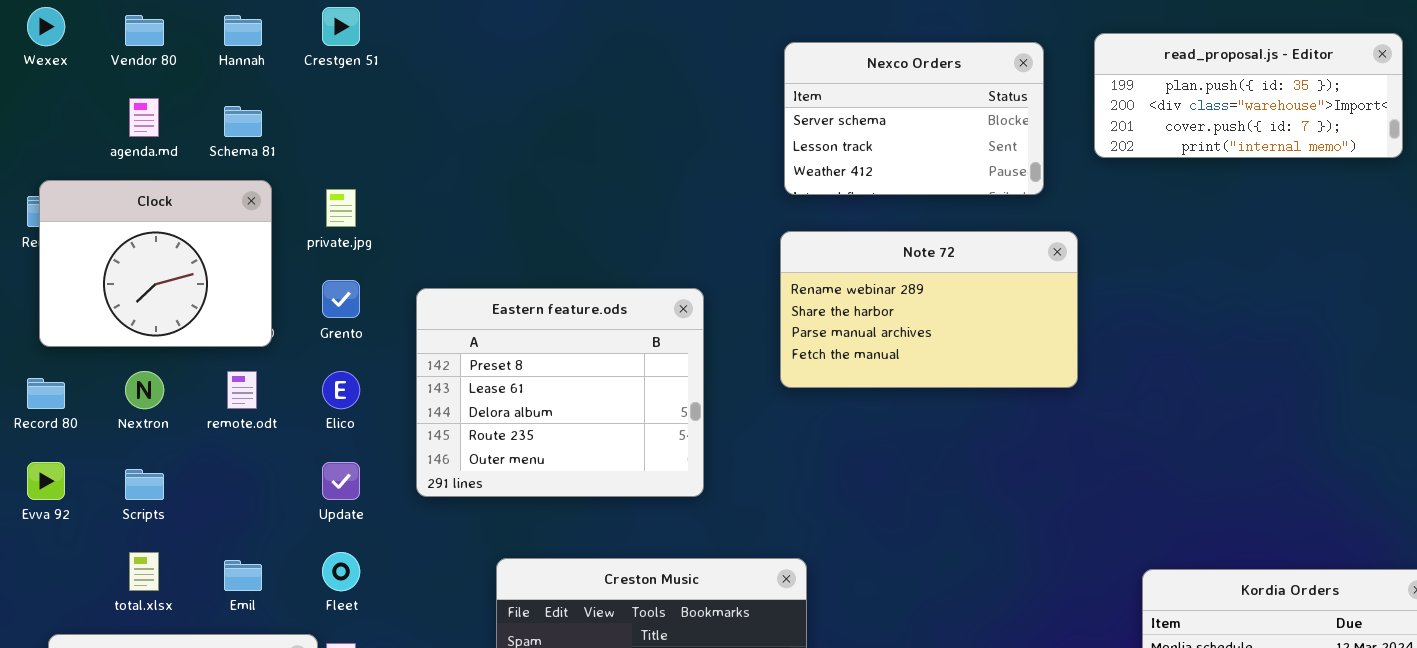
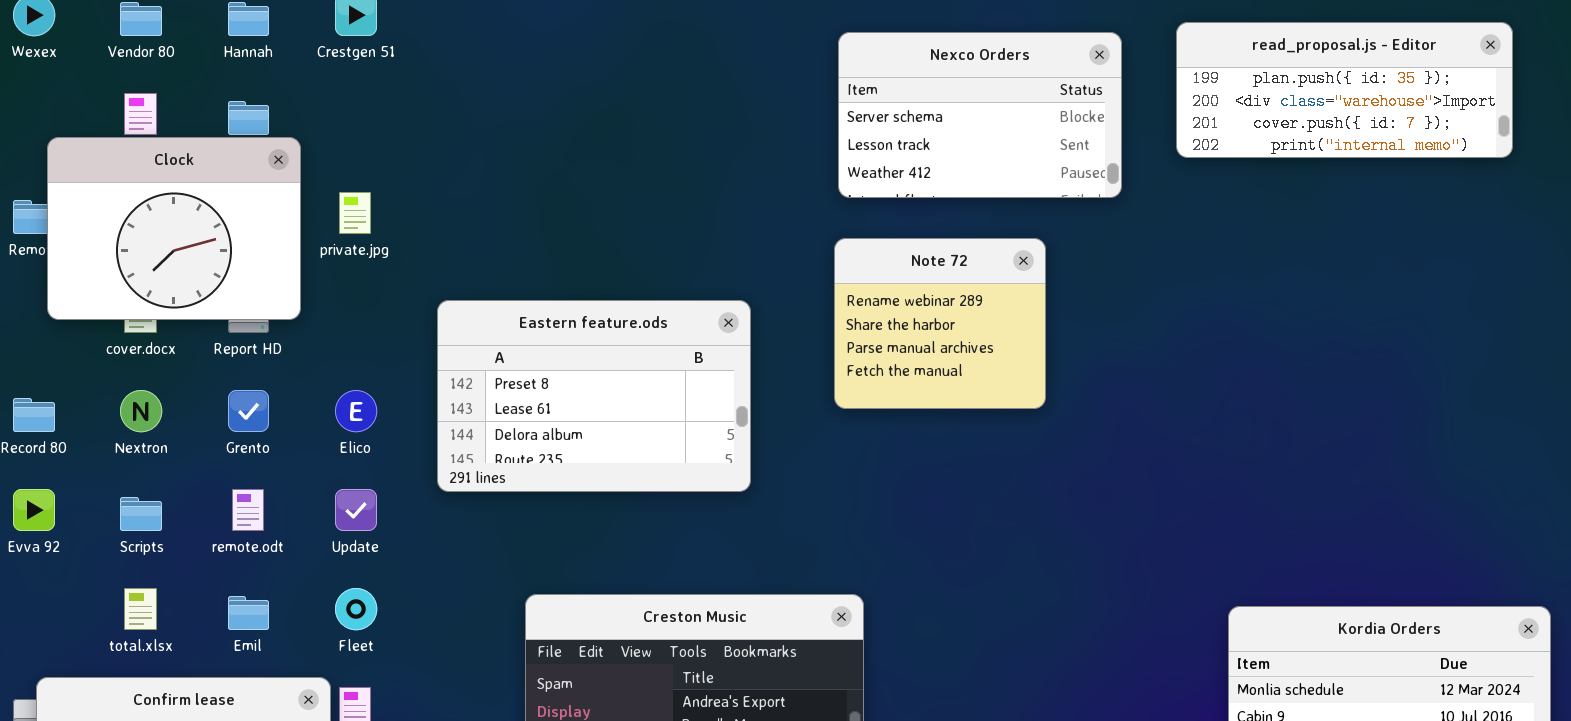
Clock: [39,180,272,347] -> [47,137,301,320], moved
Note 72: [780,231,1078,388] -> [834,238,1046,409], resized
Grento: [322,280,360,318] -> [228,390,269,432], moved
Eastern feature.ods: [416,288,704,497] -> [437,300,751,492], resized
remote.odt: [227,371,257,409] -> [232,489,264,531], moved

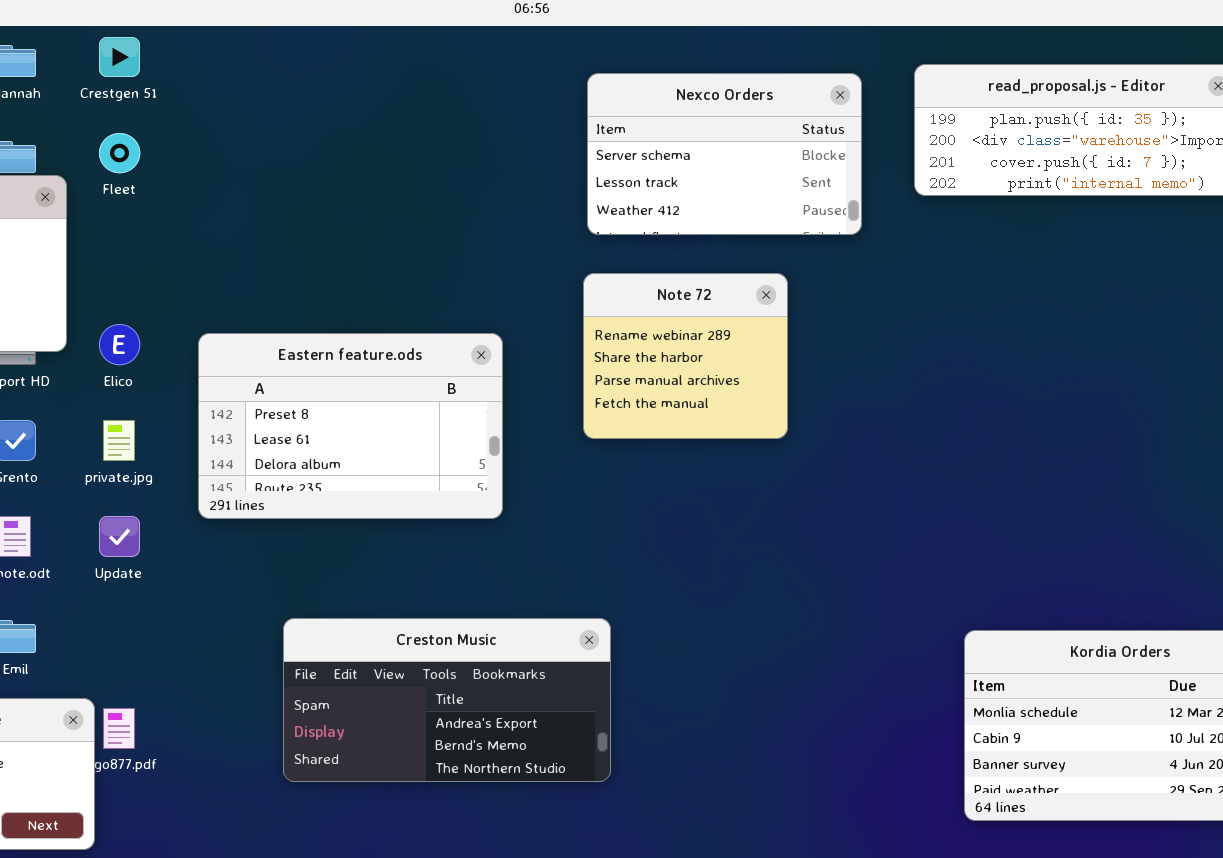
private.jpg: [339,192,371,234] -> [103,420,135,461], moved
Elico: [335,390,377,432] -> [99,324,140,365], moved
Fleet: [335,588,377,630] -> [99,133,140,173], moved

